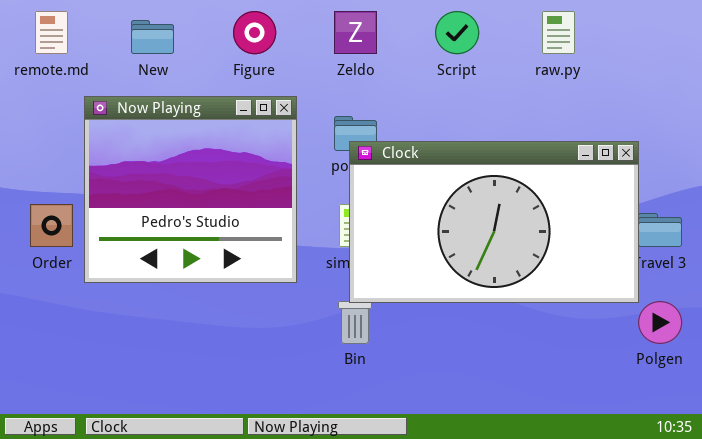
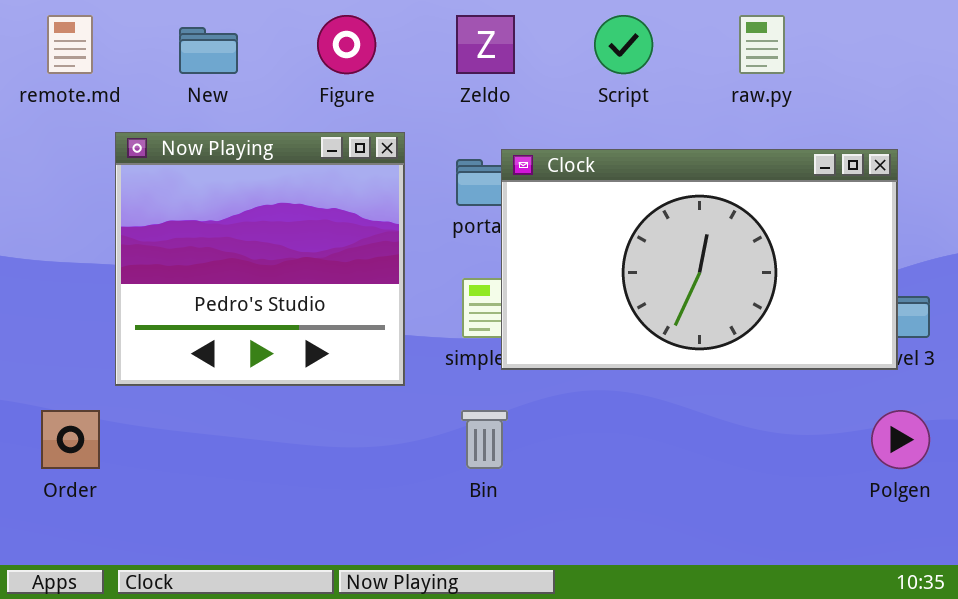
Clock: [349,141,639,303] -> [501,149,898,370], moved
Order: [30,204,73,247] -> [41,410,100,469], moved

